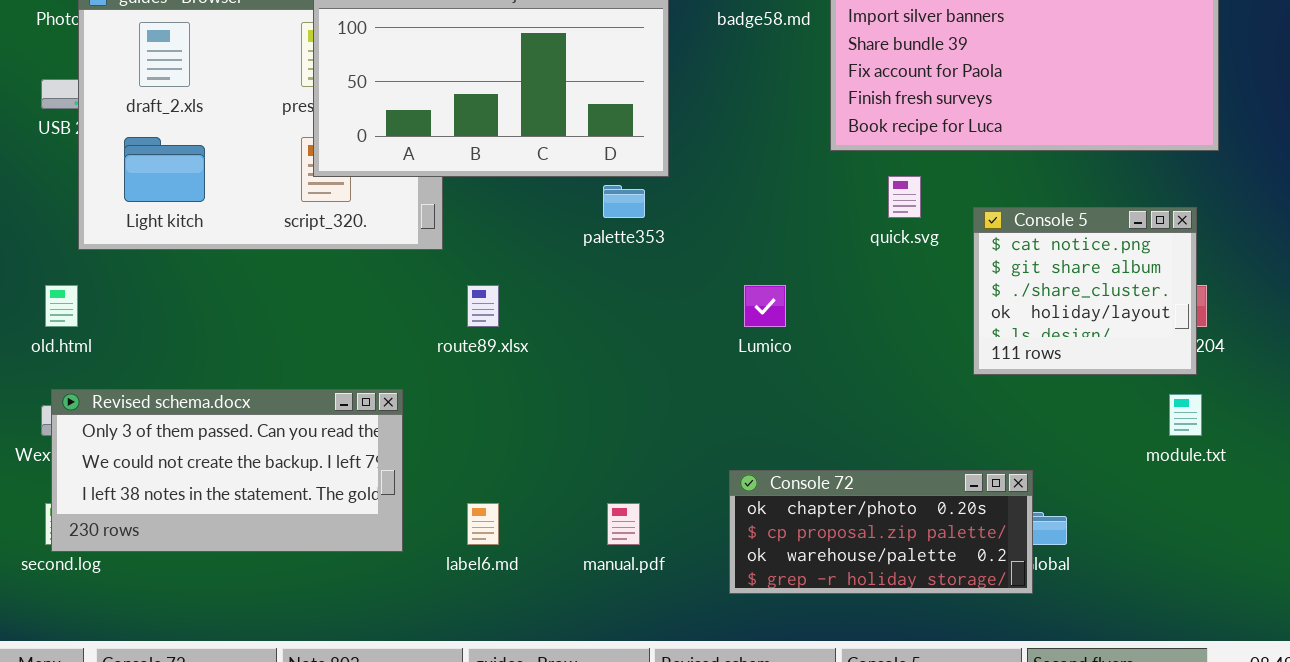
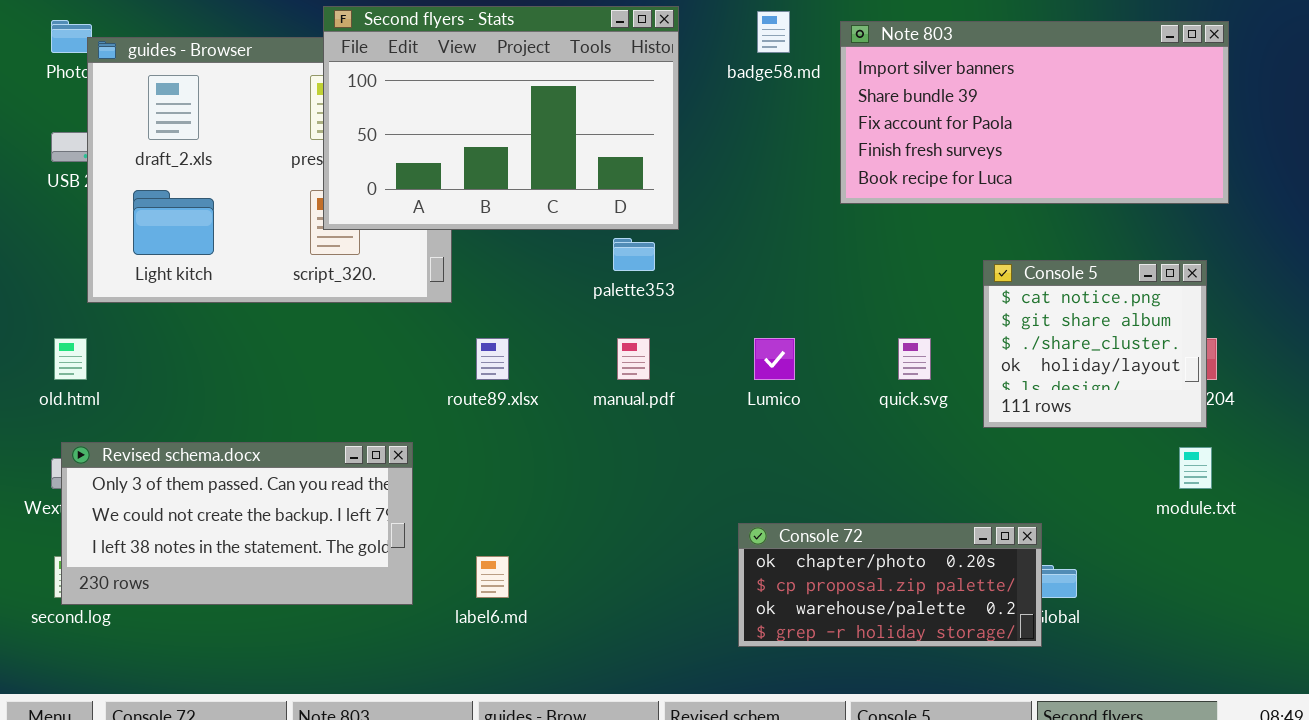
quick.svg: [888,176,921,218] -> [898,338,931,380], moved
manual.pdf: [607,503,640,545] -> [617,338,650,380], moved

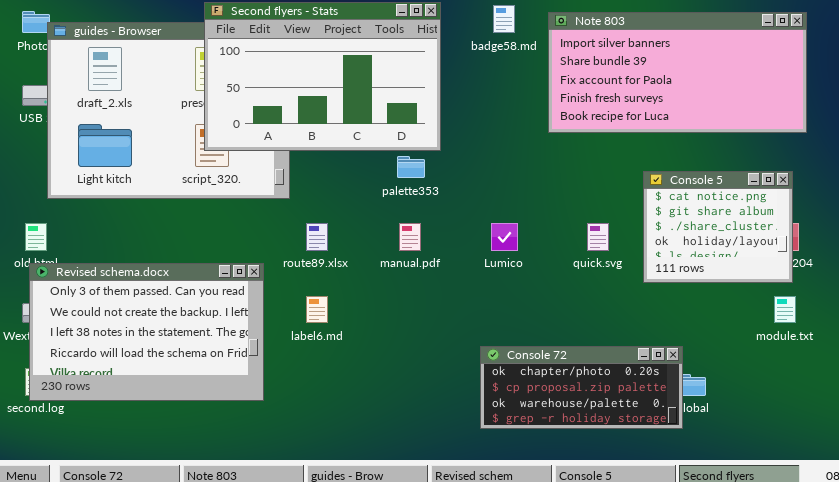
Revised schema.docx: [61,442,413,605] -> [29,263,264,401], resized
label6.md: [476,556,509,598] -> [306,296,328,323], moved

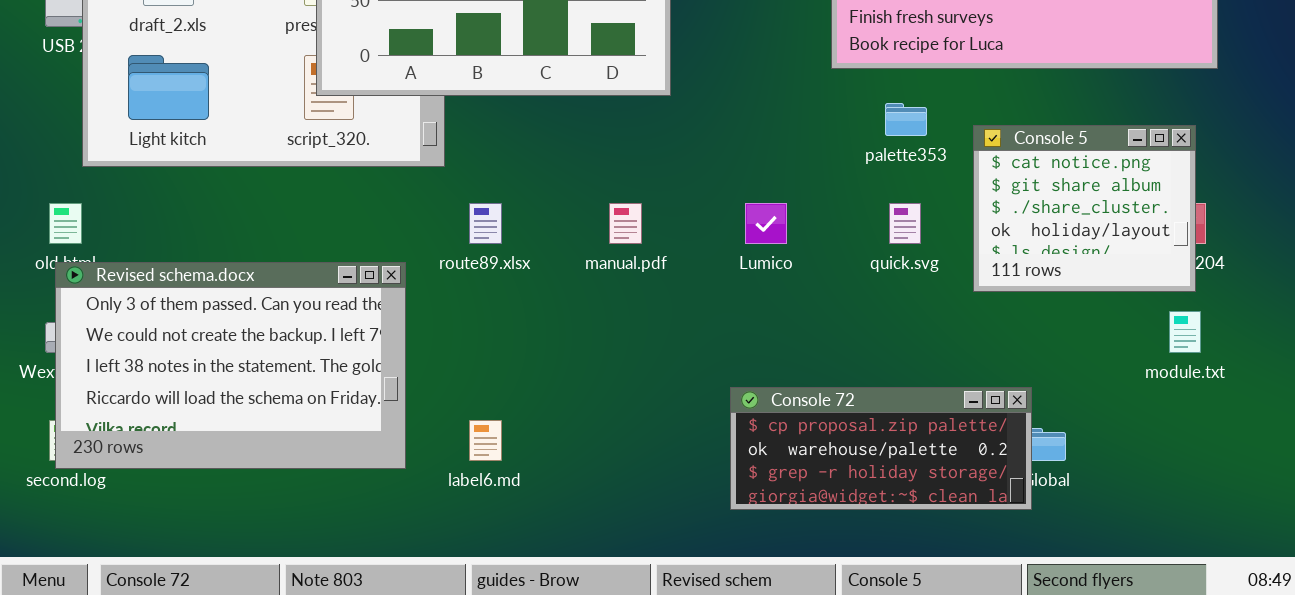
palette353: [397,156,425,178] -> [885,103,927,136], moved
label6.md: [306,296,328,323] -> [469,420,502,461], moved
Console 72: [480,346,683,429] -> [730,387,1032,510], scrolled down 1 row

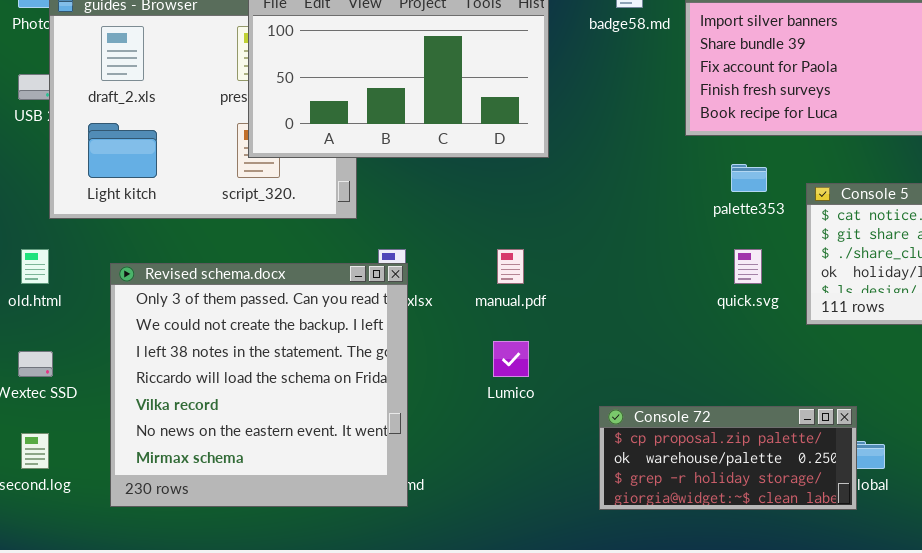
Lumico: [745,203,787,244] -> [493,341,529,377], moved
Revised schema.docx: [55,262,406,469] -> [110,263,408,507], moved, resized

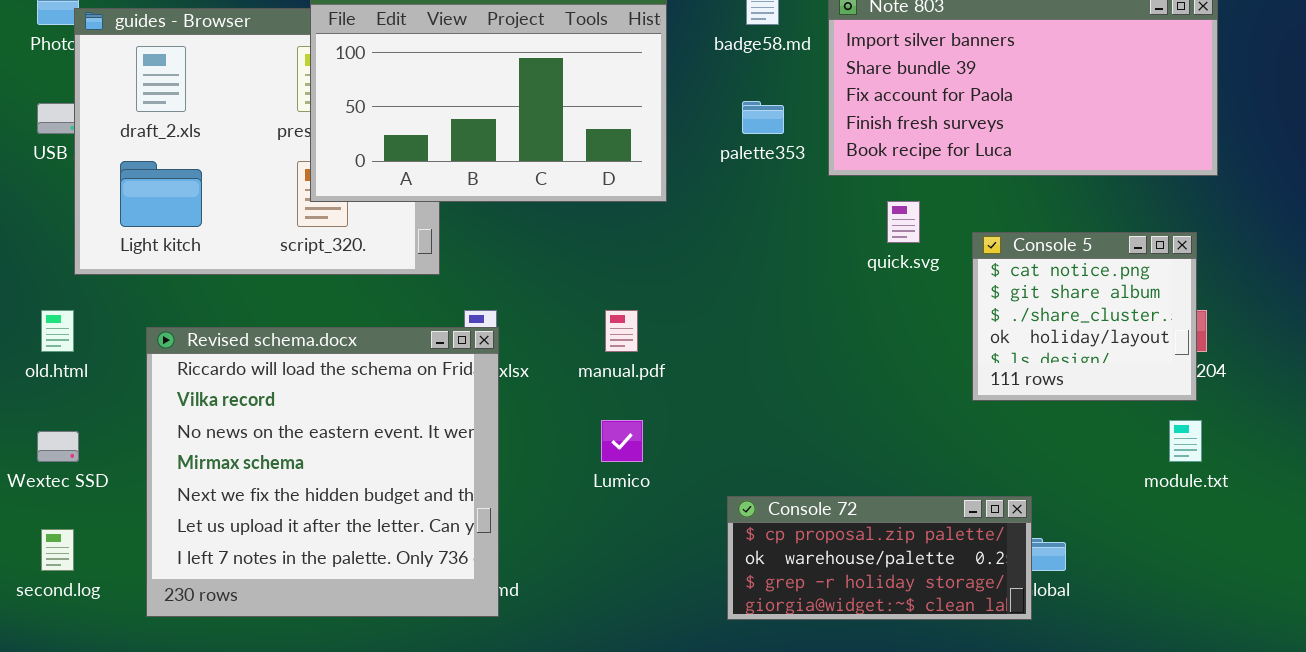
palette353: [731,164,767,192] -> [742,101,784,134], moved
quick.svg: [734,249,762,284] -> [887,201,920,243], moved
Revised schema.docx: [110,263,408,507] -> [146,327,499,617], scrolled down 3 rows

